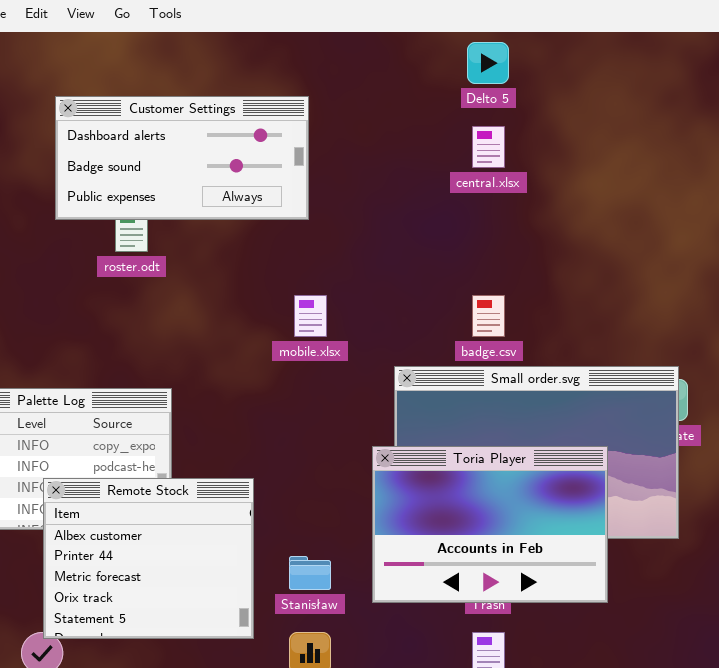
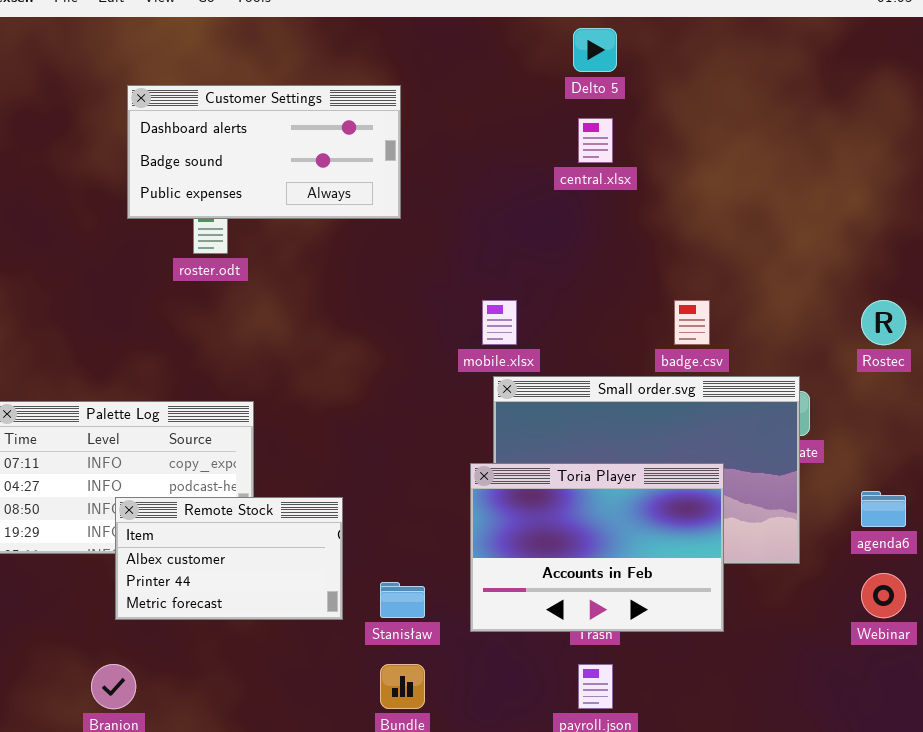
mobile.xlsx: [294,295,327,337] -> [482,300,517,345], moved
badge.csv: [472,295,505,337] -> [674,300,710,345], moved
Remote Stock: [43,478,254,639] -> [115,497,343,620], resized

